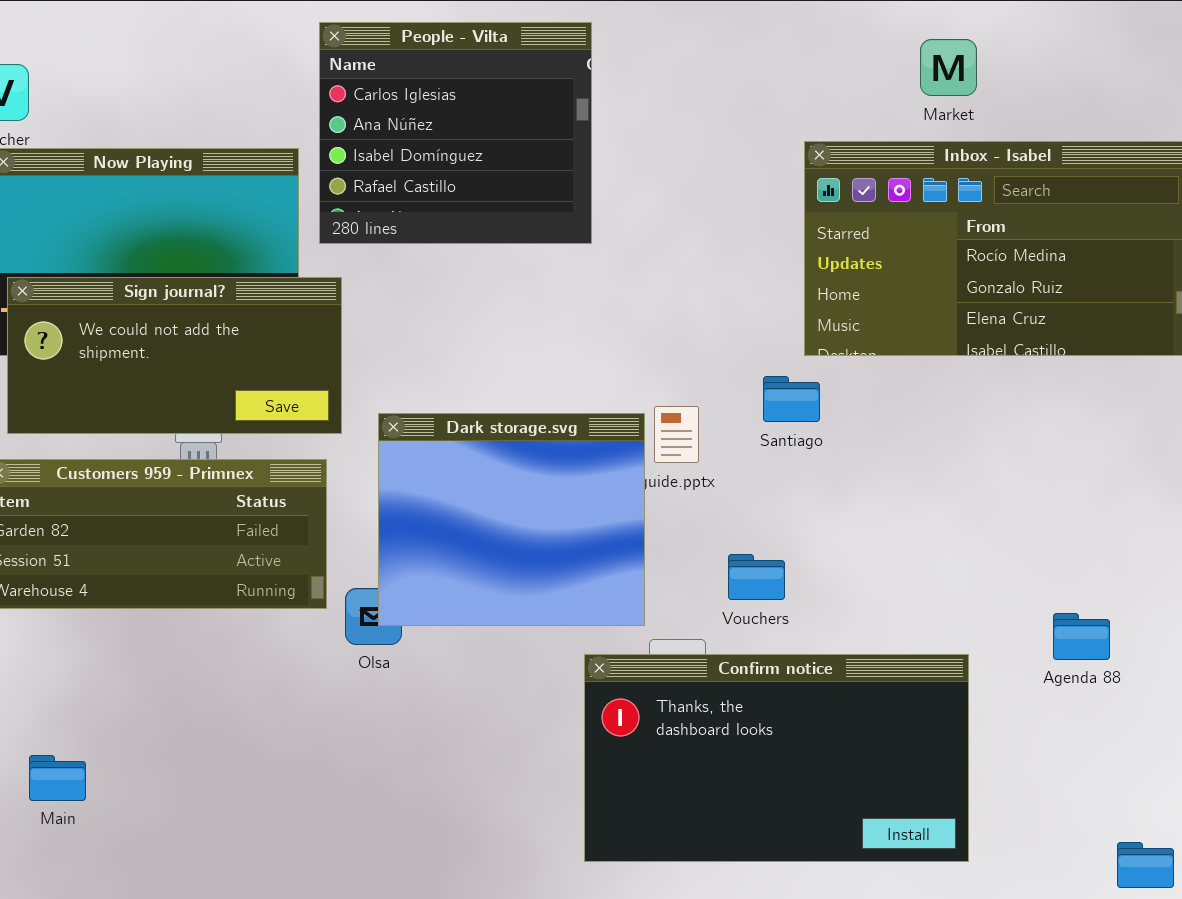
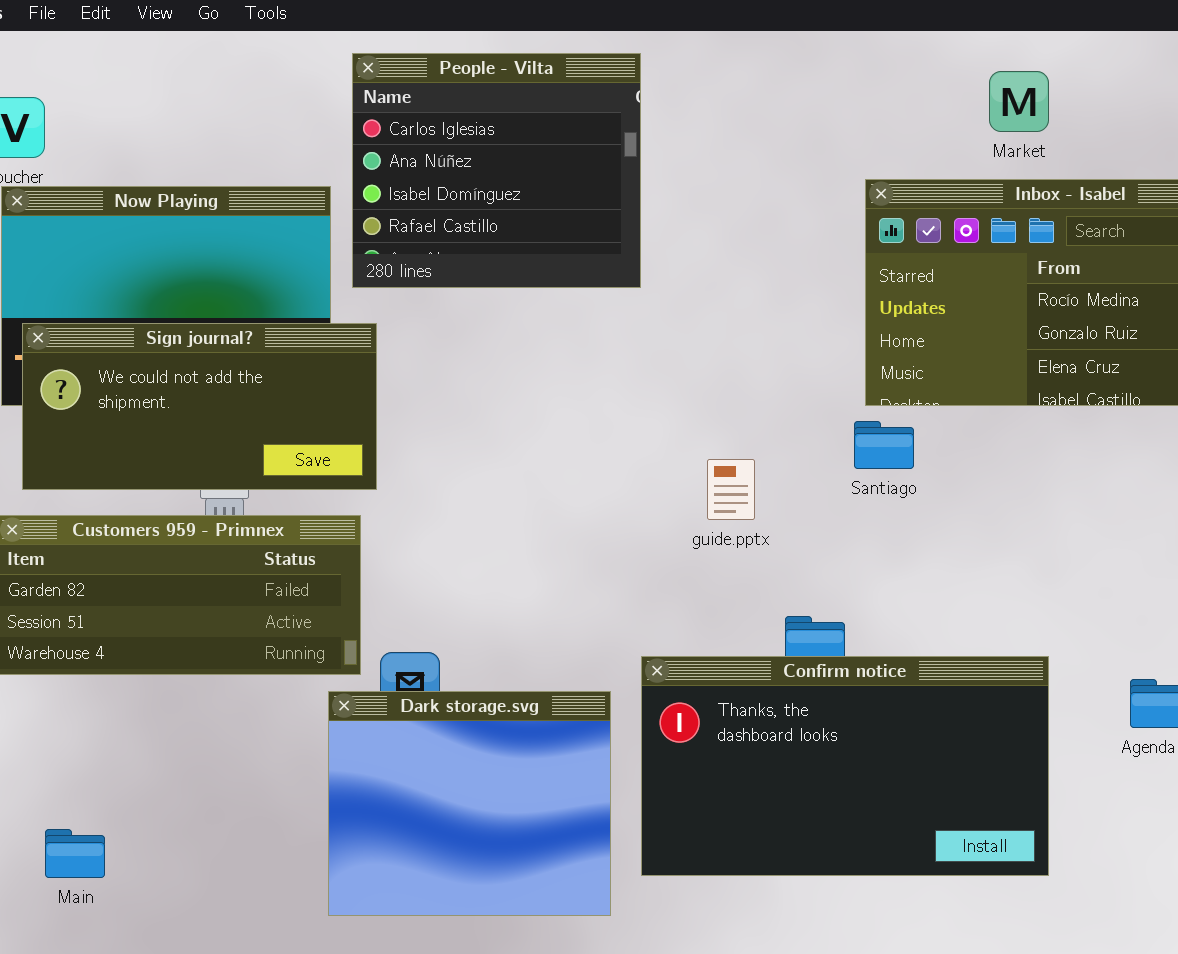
Santiago: [763,376,820,422] -> [854,421,914,469], moved
Dark storage.svg: [378,413,645,626] -> [328,691,611,916], moved
Confirm notice: [584,654,969,862] -> [641,656,1049,876], moved

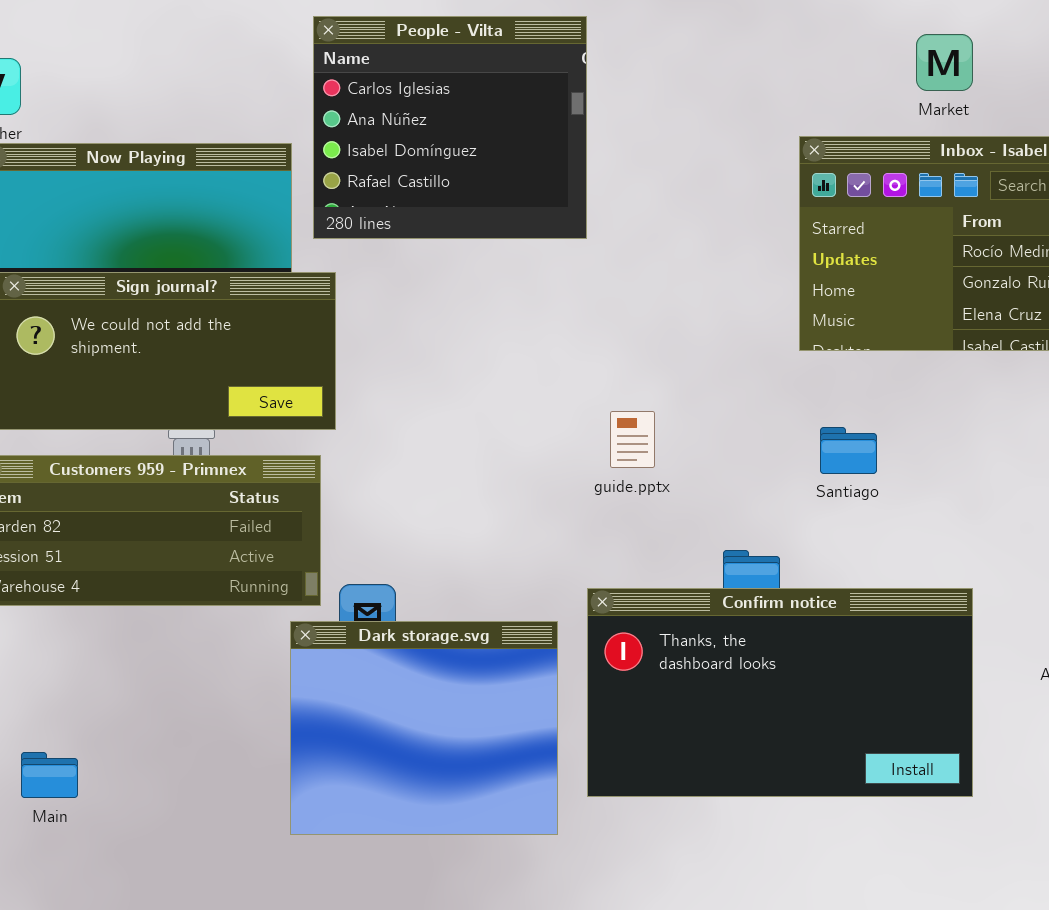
Santiago: [854,421,914,469] -> [820,427,877,474], moved
guide.pptx: [707,459,755,520] -> [610,411,655,468], moved

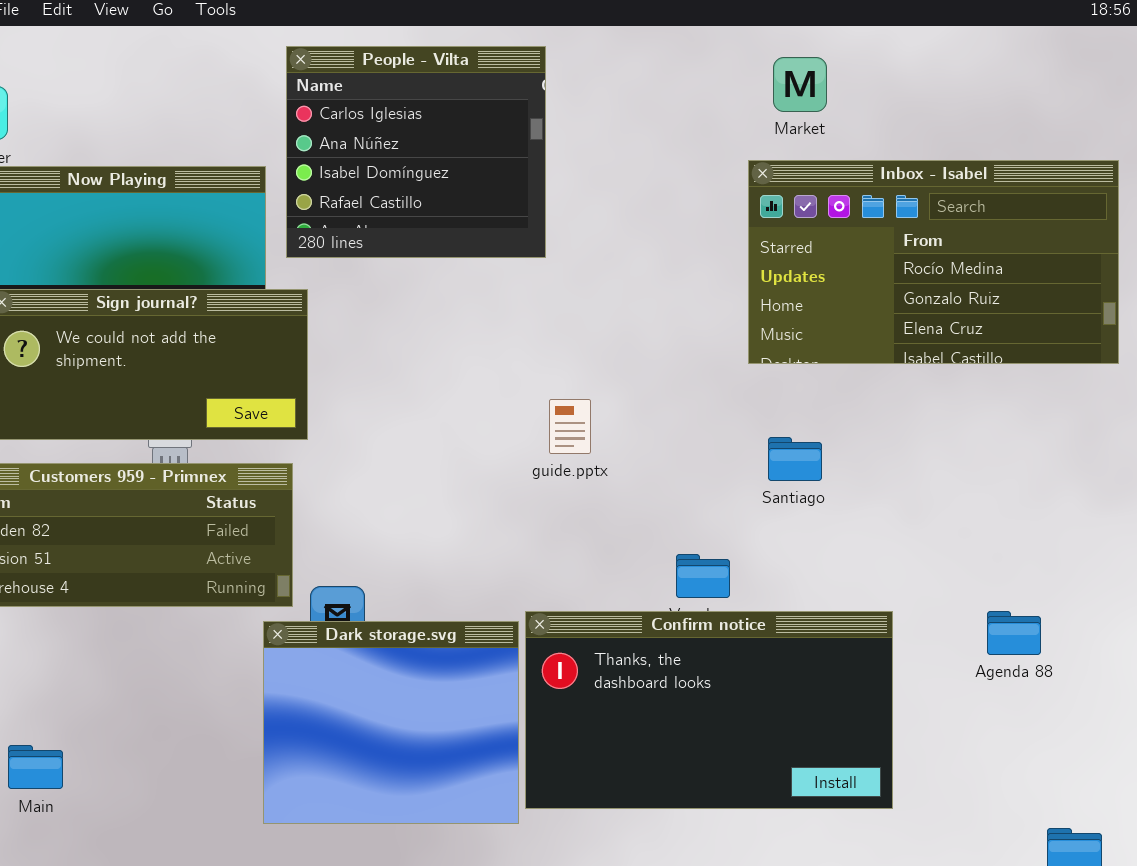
Market: [916,34,973,91] -> [773,57,827,112], moved
guide.pptx: [610,411,655,468] -> [549,399,591,454], moved
Confirm notice: [587,588,973,797] -> [525,611,893,809], moved

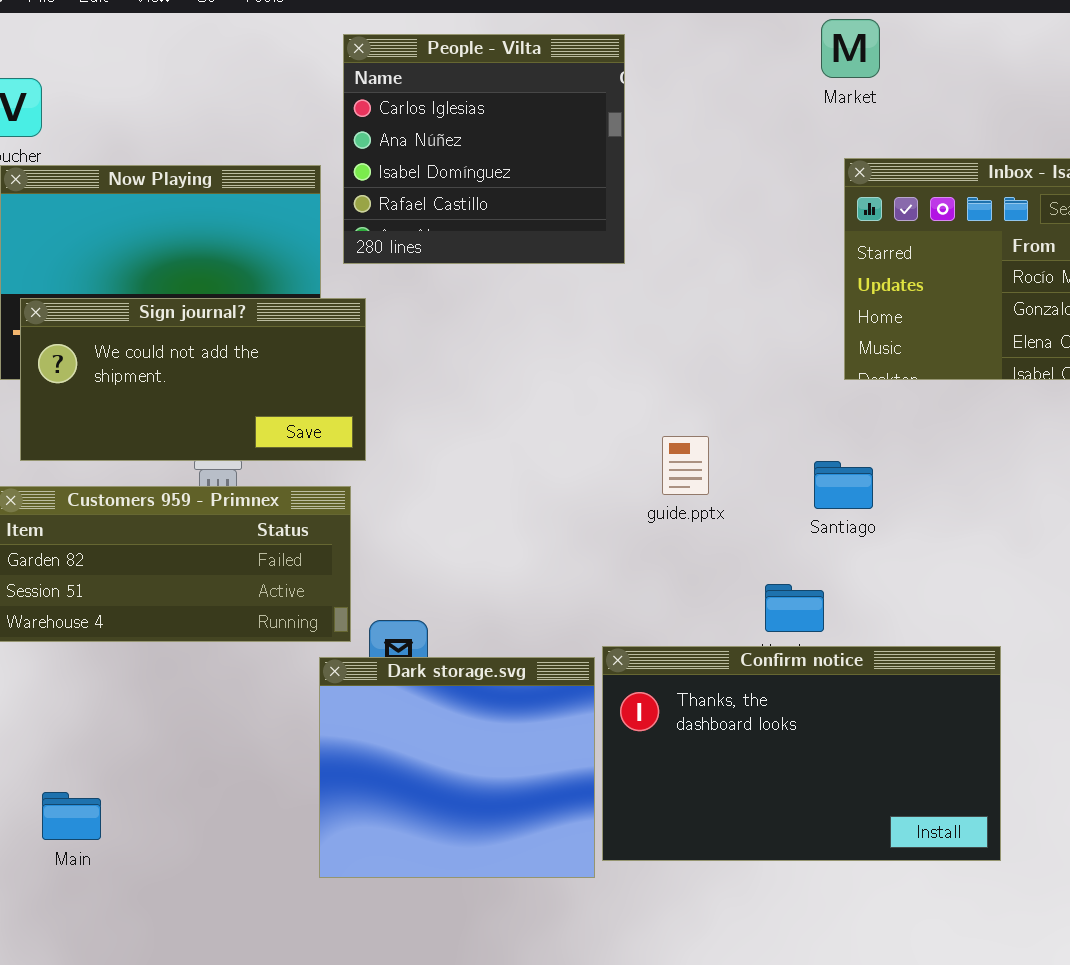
Market: [773,57,827,112] -> [821,19,880,78], moved
guide.pptx: [549,399,591,454] -> [662,436,709,495], moved
Santiago: [768,437,822,481] -> [814,461,873,509], moved

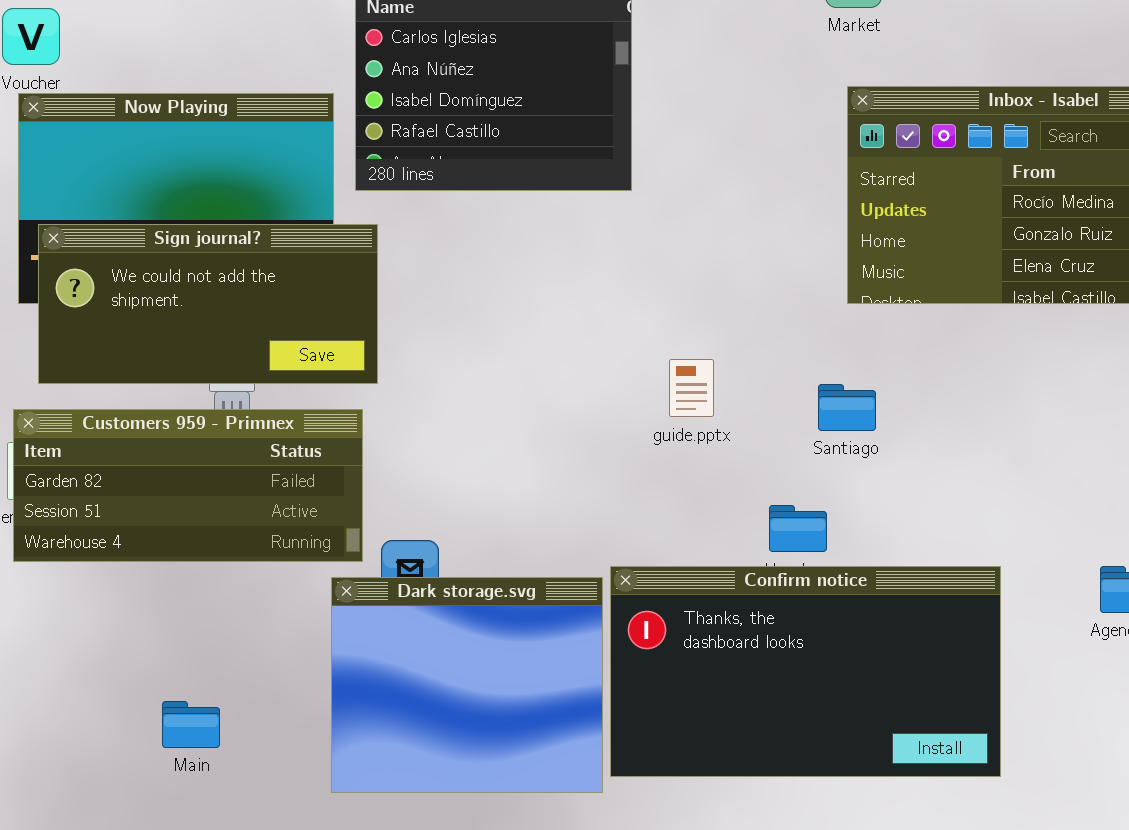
Main: [42,792,101,840] -> [162,701,220,748], moved

